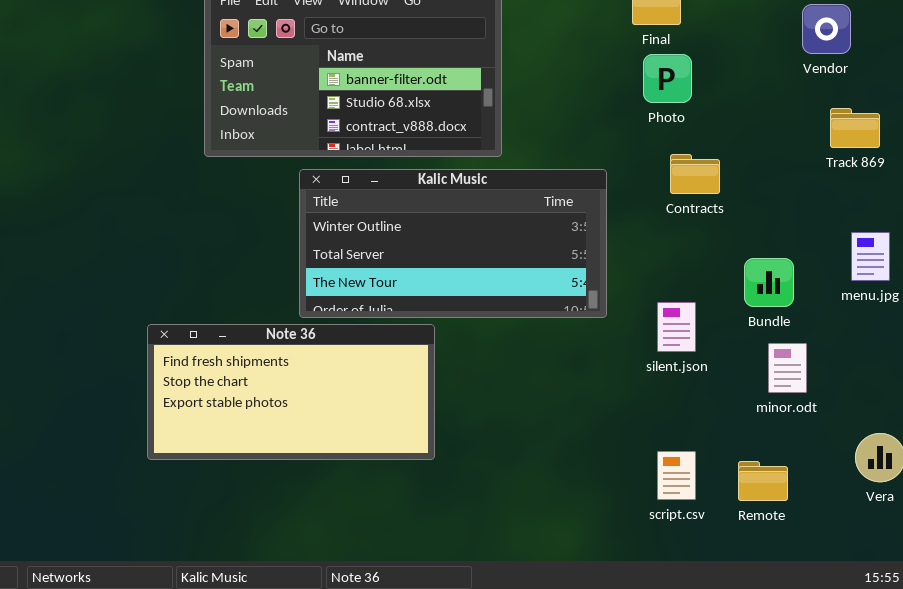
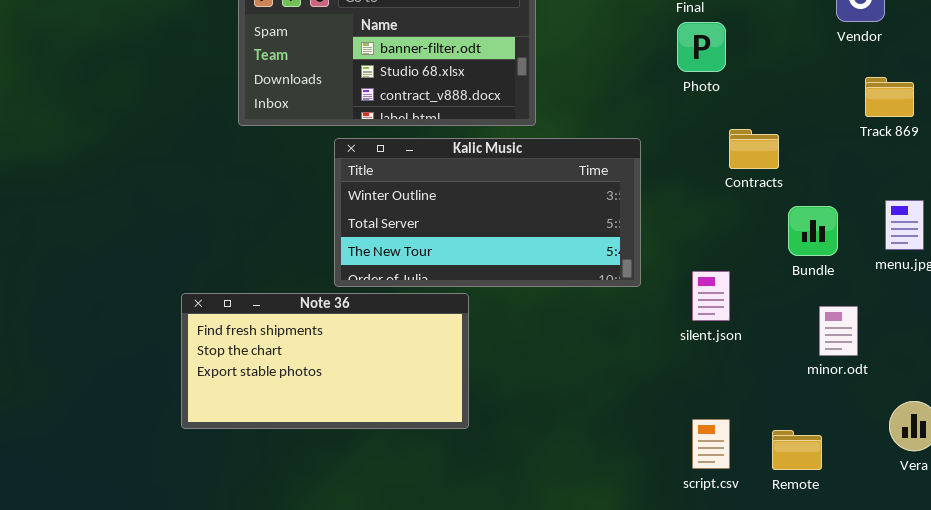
Contracts: [670,154,720,194] -> [729,129,779,169], moved
Bundle: [744,258,794,307] -> [788,206,838,256], moved
minor.odt: [768,343,807,393] -> [819,306,858,356], moved

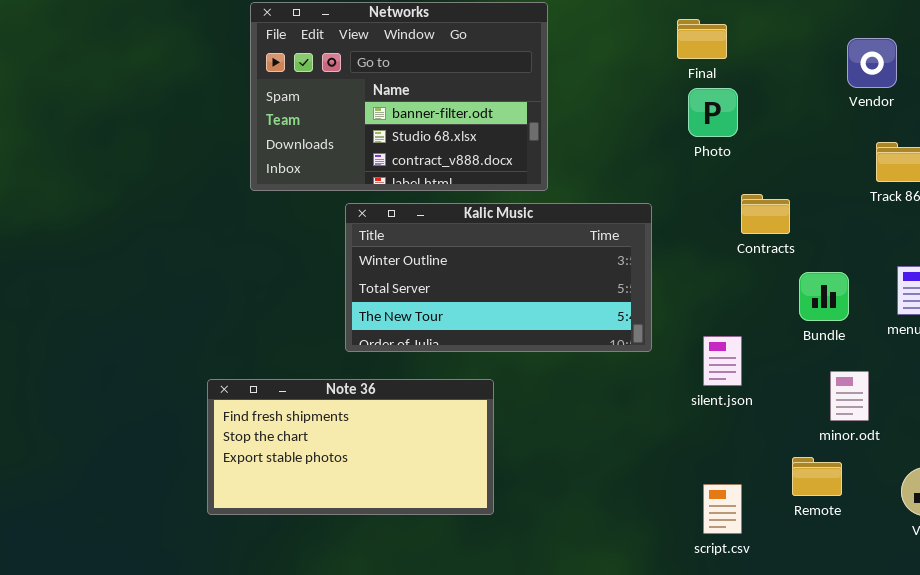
Note 36: [181,293,469,429] -> [207,379,494,515], moved
Remote: [772,430,822,470] -> [792,457,842,496], moved

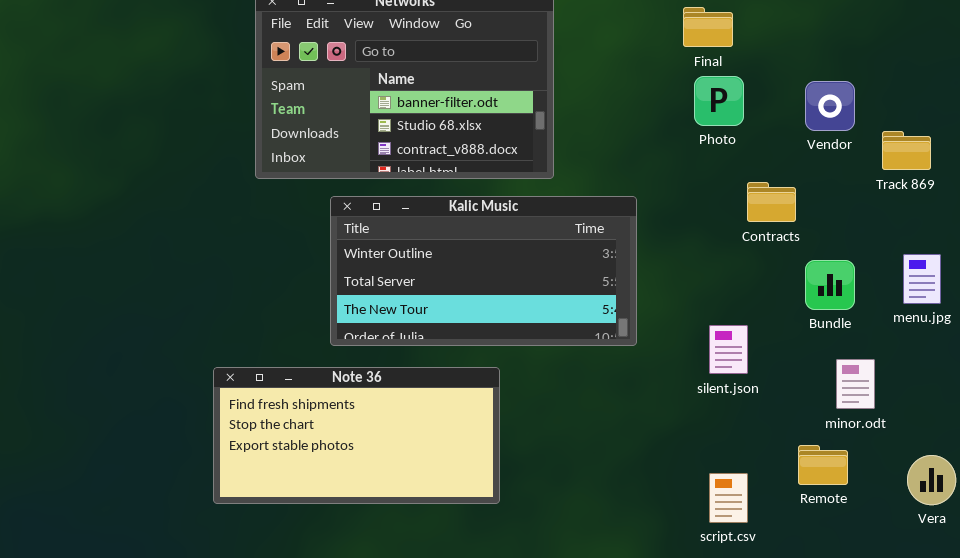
Vendor: [847,38,897,88] -> [805,81,855,131], moved
Kalic Music: [345,203,652,352] -> [330,196,637,346], moved

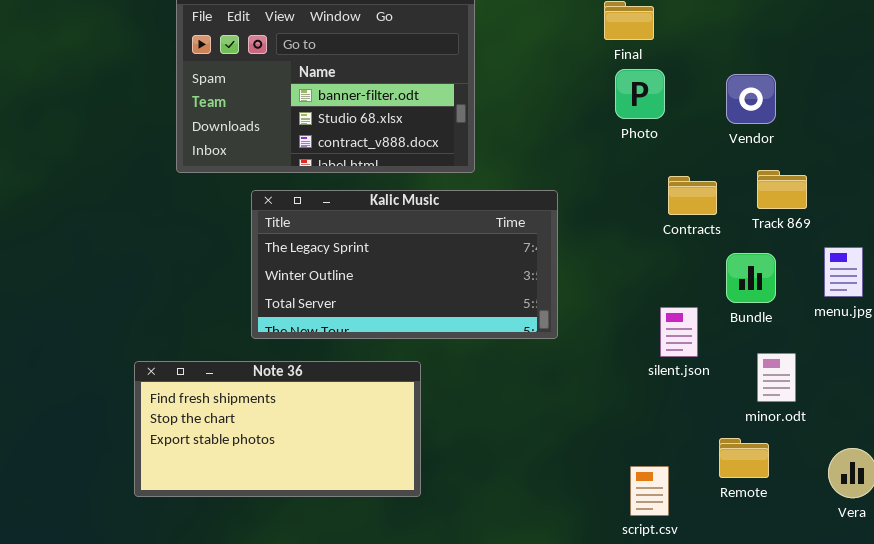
Track 869: [882,131,931,170] -> [757,170,807,209], moved
Kalic Music: [330,196,637,346] -> [251,190,558,339], scrolled up 1 row
silent.json: [709,325,748,374] -> [660,307,698,357], moved

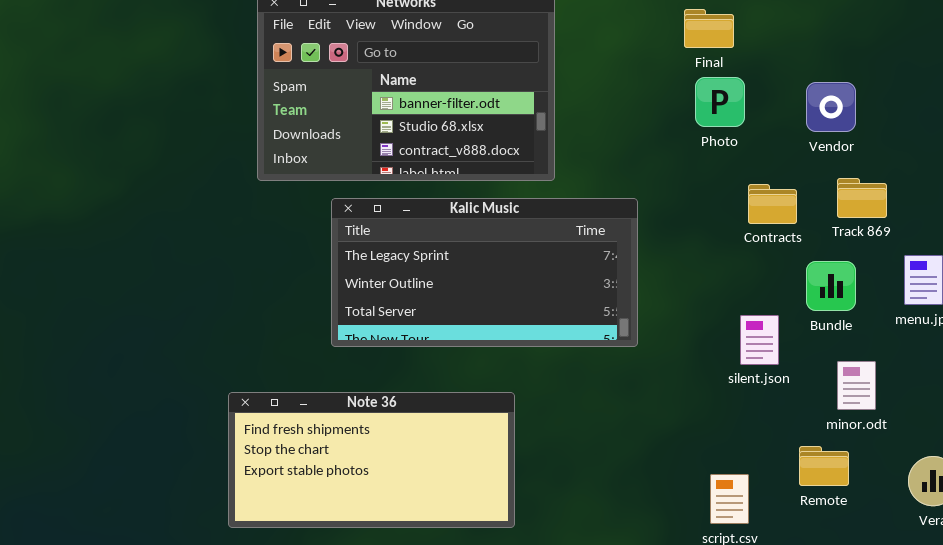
Note 36: [134,361,421,497] -> [228,392,515,528], moved

